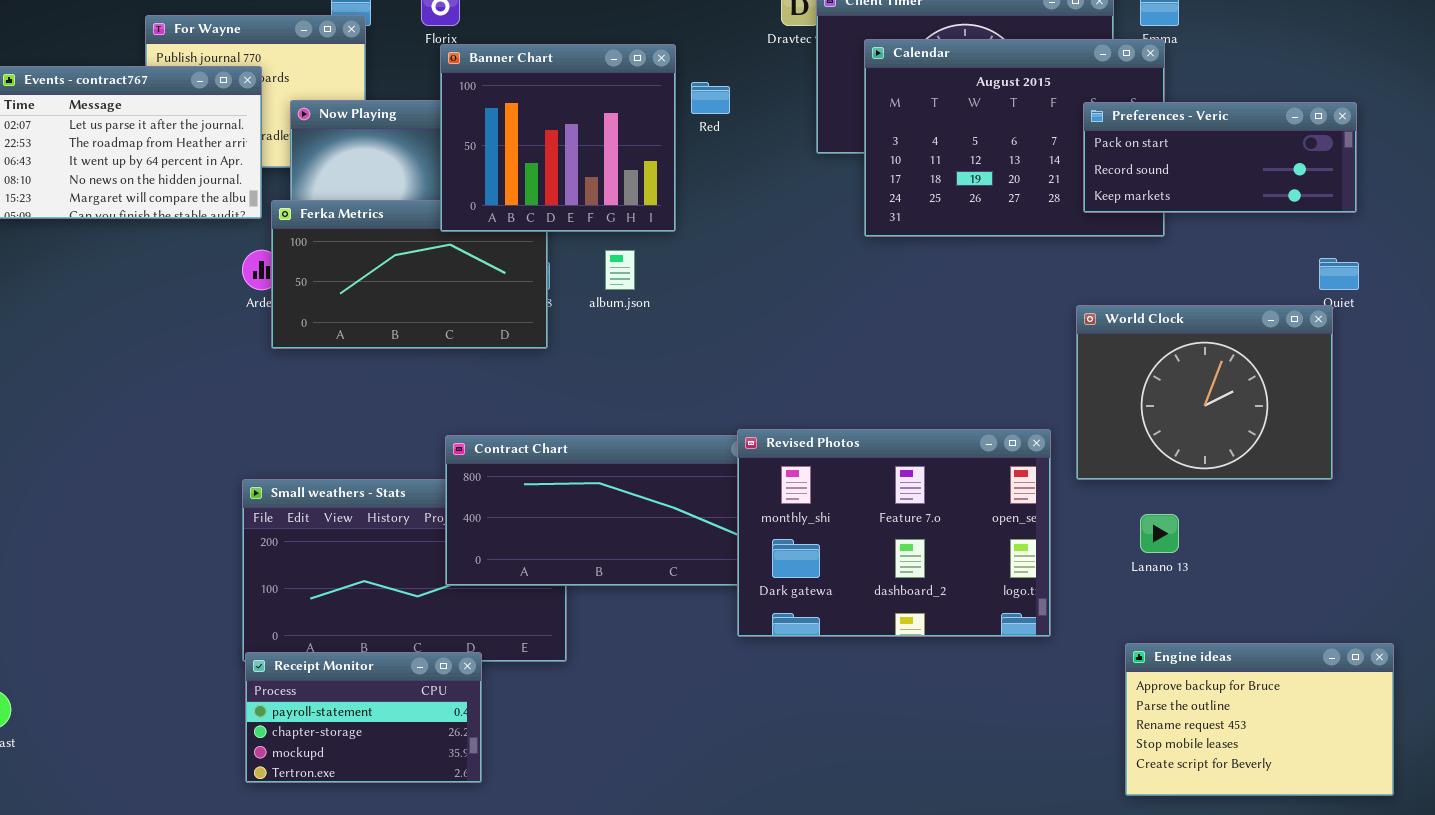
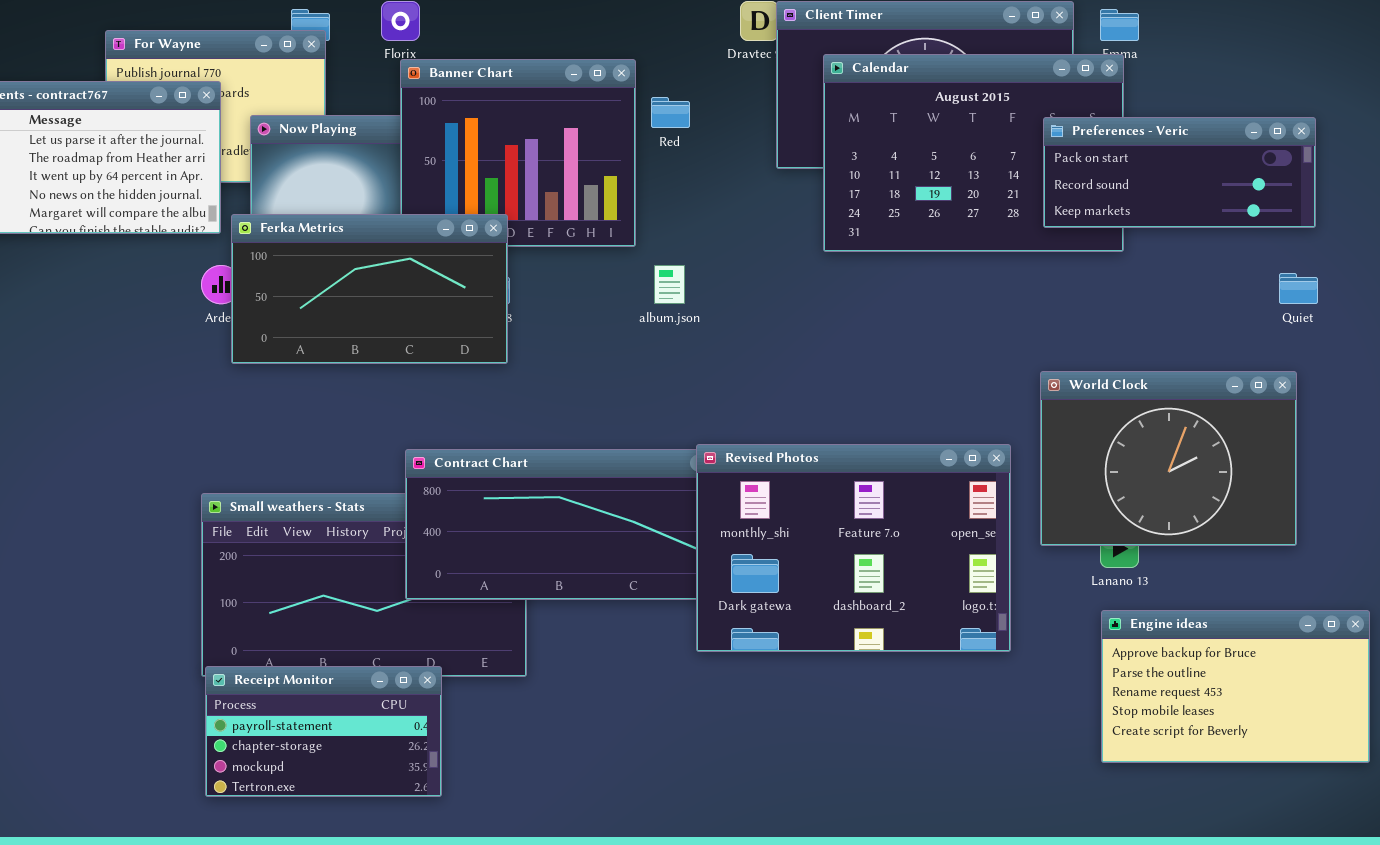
Ferka Metrics: [271,200,548,349] -> [231,214,508,364], raised
album.json: [605,250,635,290] -> [654,265,685,304], moved
World Clock: [1076,305,1333,480] -> [1040,371,1297,546], moved
Engine ideas: [1125,643,1394,796] -> [1101,610,1370,763], moved

